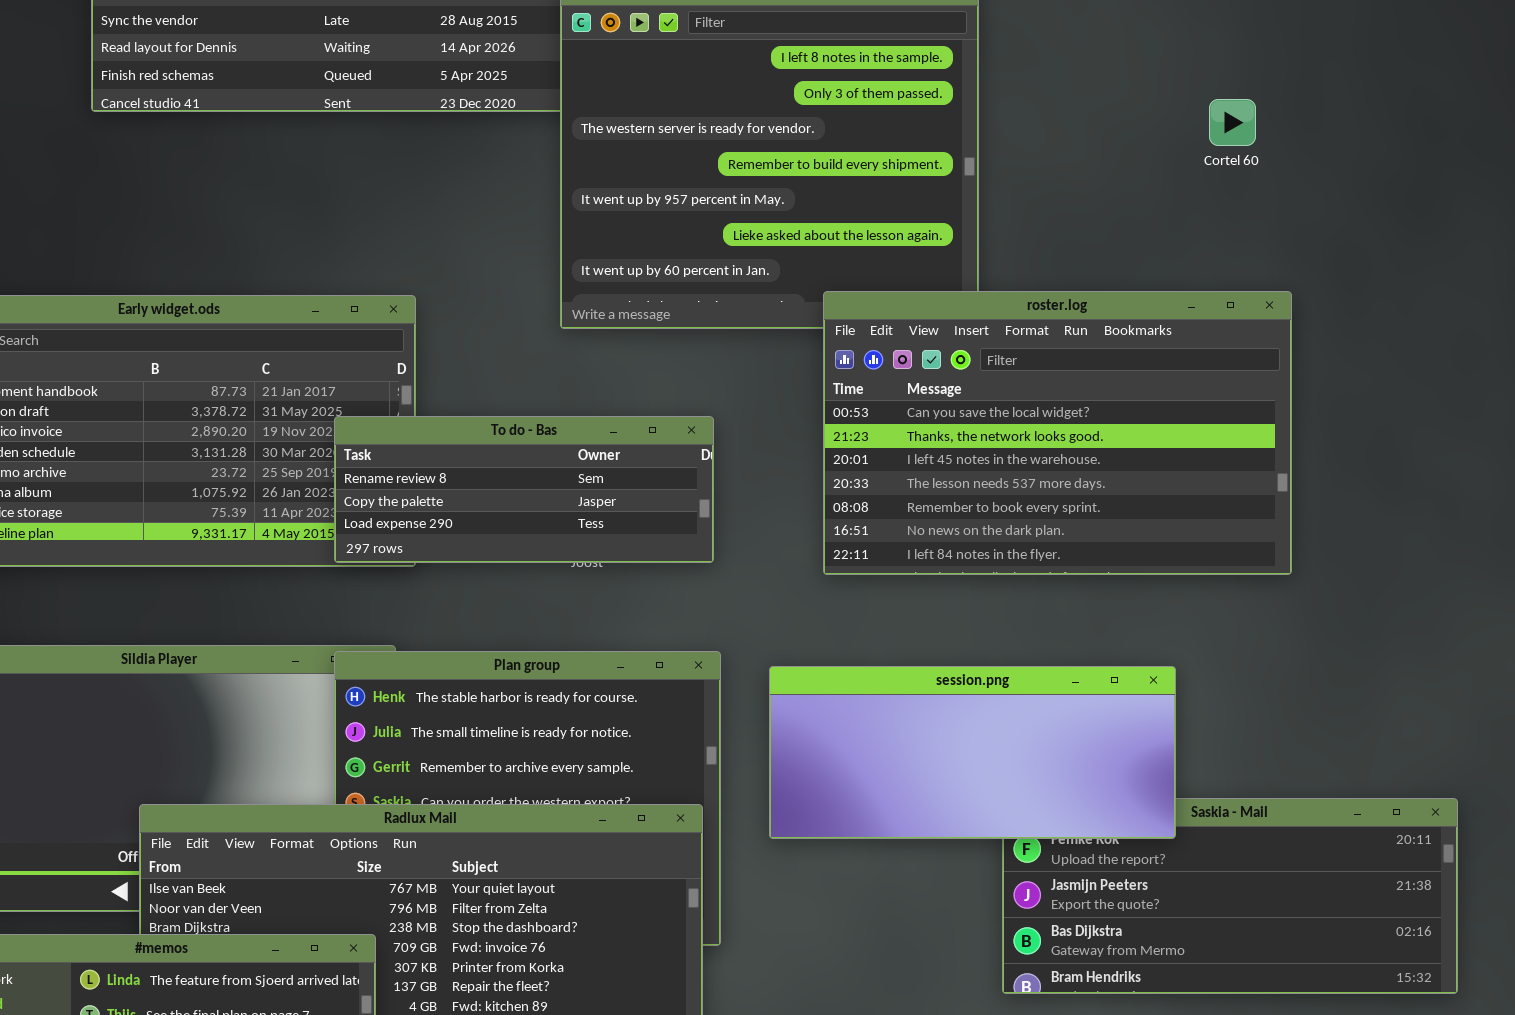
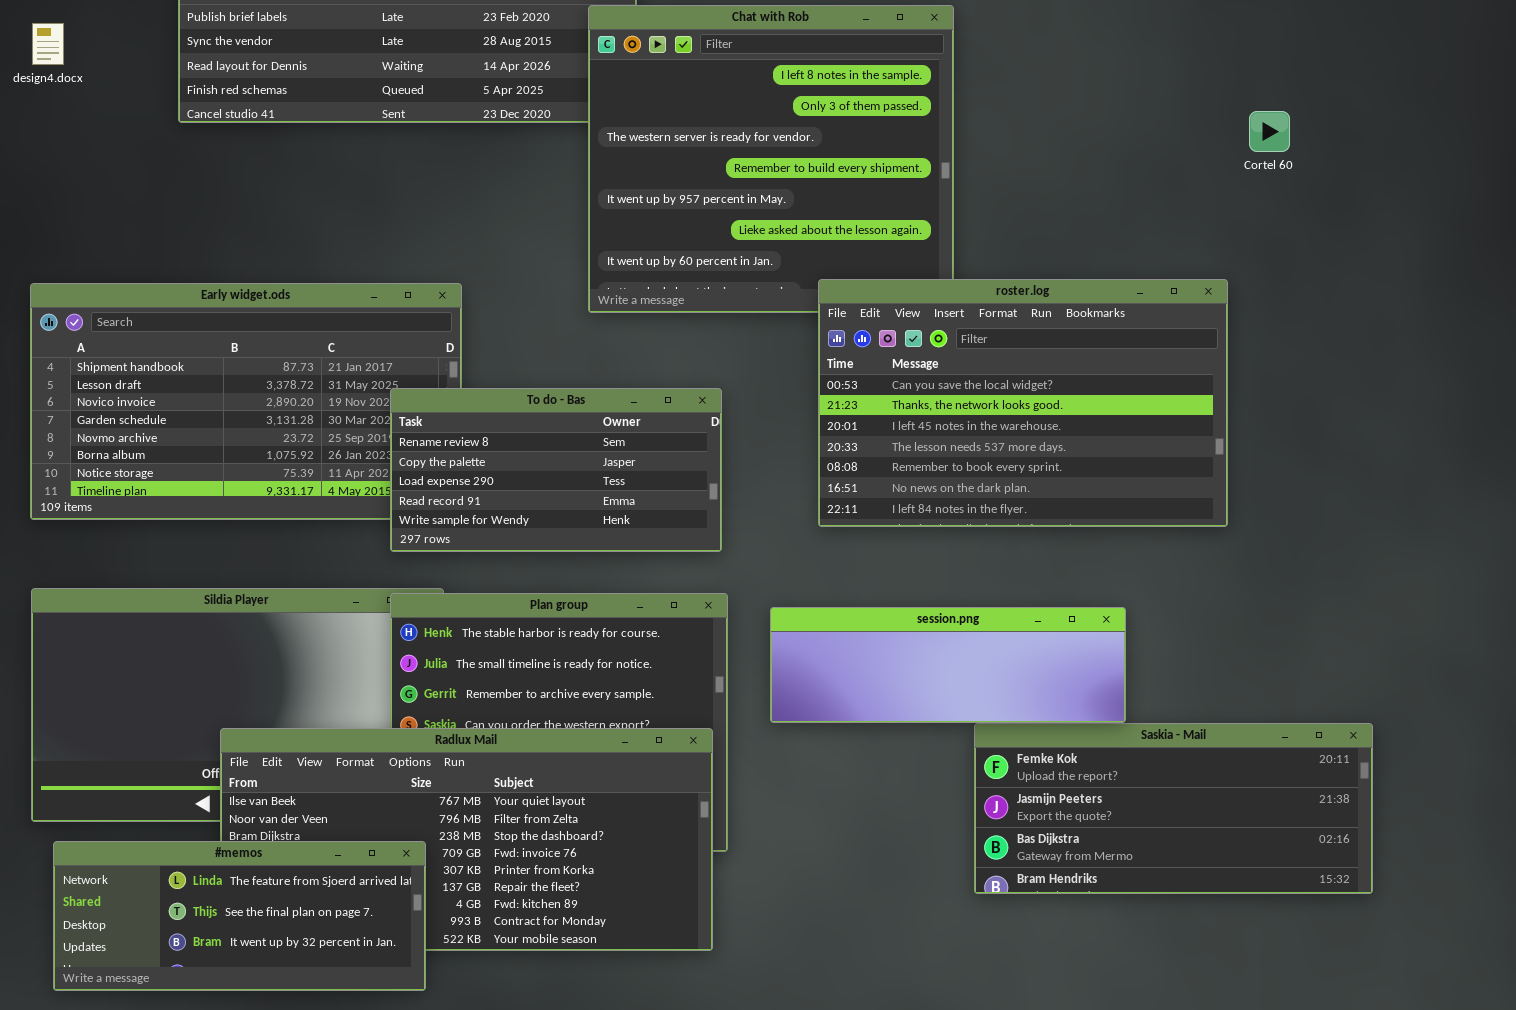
Cortel 60: [1209,99,1256,146] -> [1249,111,1290,152], moved
To do - Bas: [334,416,714,563] -> [390,388,722,552], resized
session.png: [769,666,1176,839] -> [770,607,1126,723], resized

